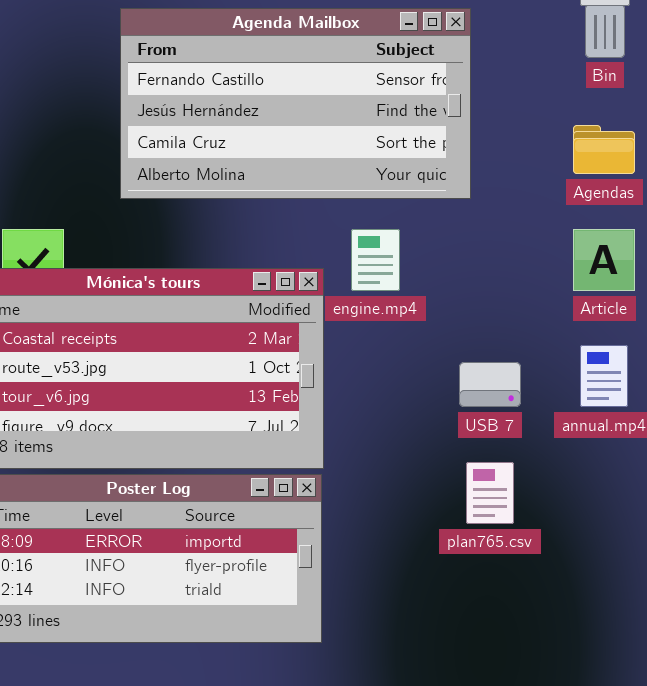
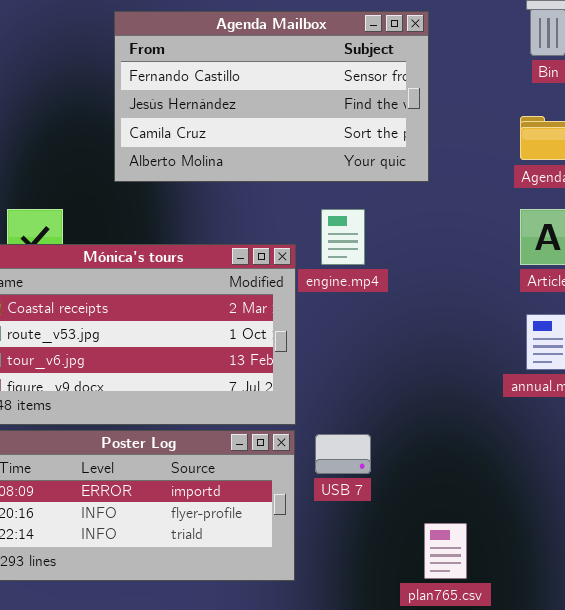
USB 7: [459,362,521,407] -> [315,434,371,474], moved
plan765.csv: [466,462,514,524] -> [424,523,467,579], moved

